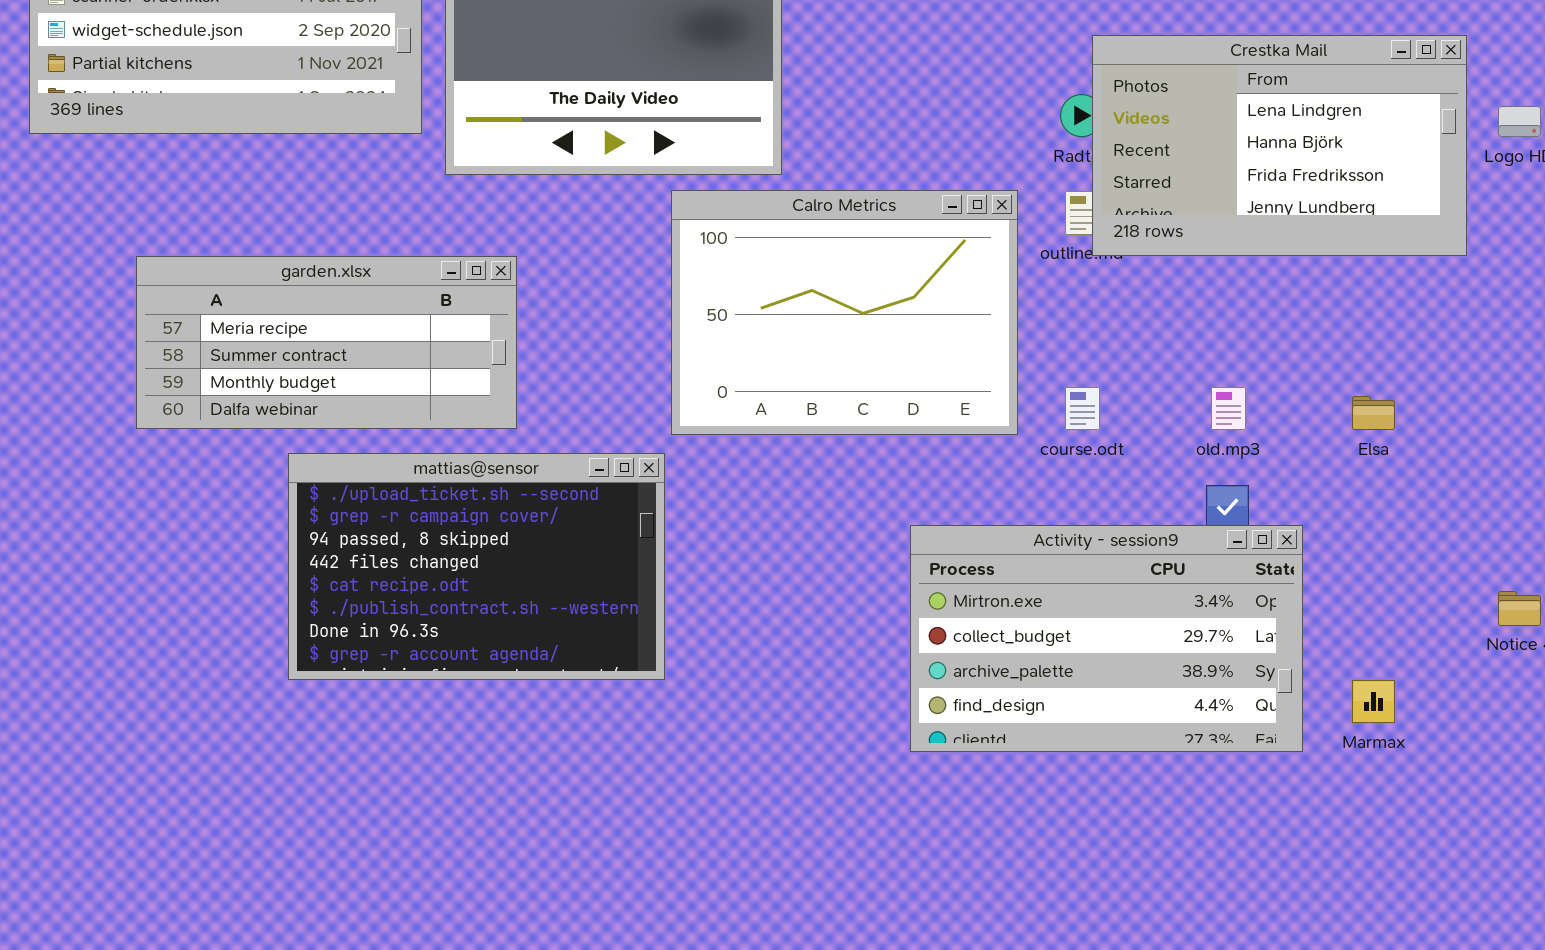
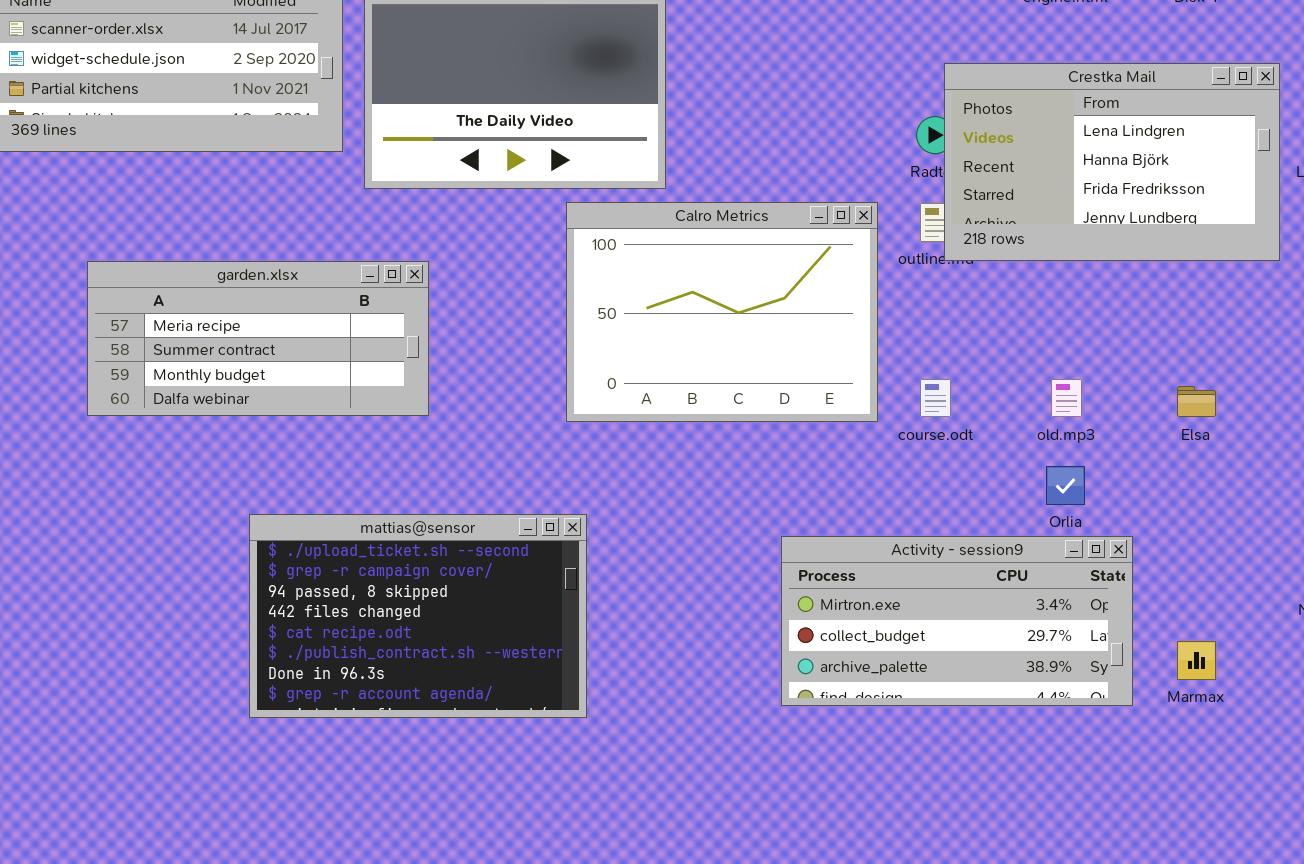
mattias@sensor: [288,453,665,680] -> [249,514,587,718], moved
Activity - session9: [910,525,1303,752] -> [781,536,1133,706], resized

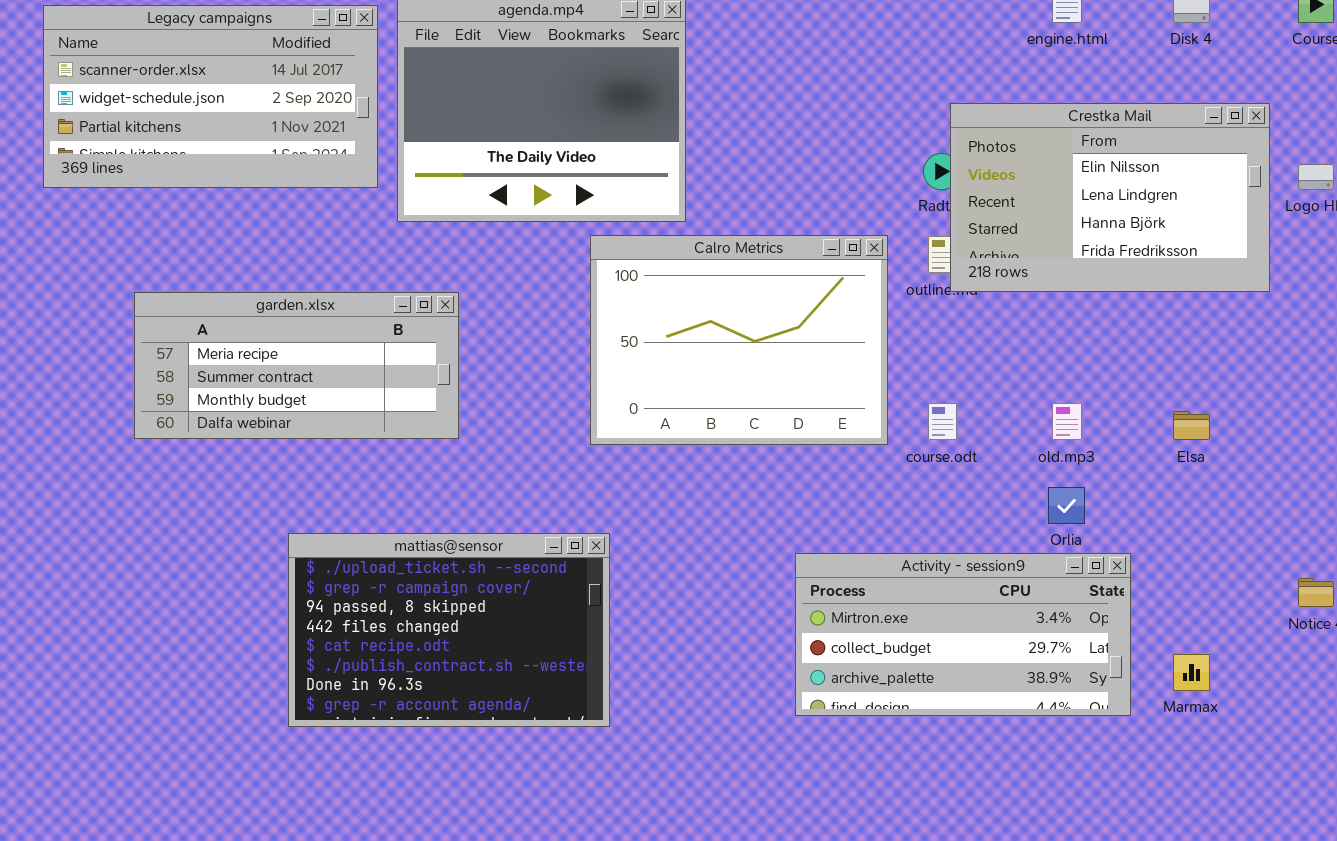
Crestka Mail: [944,63,1280,261] -> [950,103,1270,292], scrolled up 1 row

